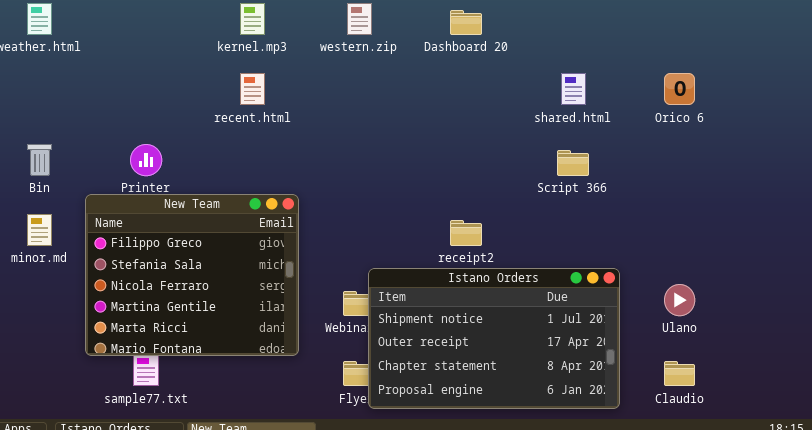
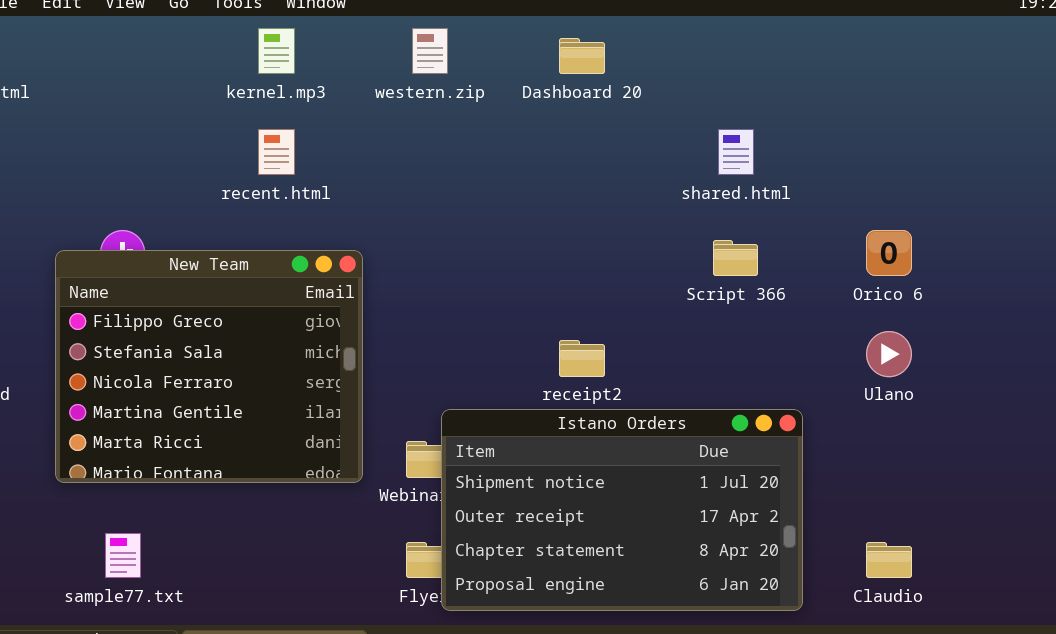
Orico 6: [664,73,695,105] -> [866,230,912,276], moved
New Team: [85,194,299,356] -> [55,250,363,483], moved
Ulano: [664,284,695,316] -> [866,331,912,377], moved

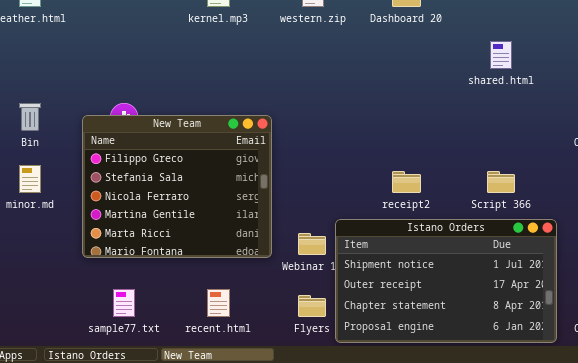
recent.html: [258,129,295,175] -> [207,289,230,317], moved
Script 366: [713,240,758,276] -> [487,171,515,193], moved
Istano Orders: [441,409,803,611] -> [335,219,557,343], moved

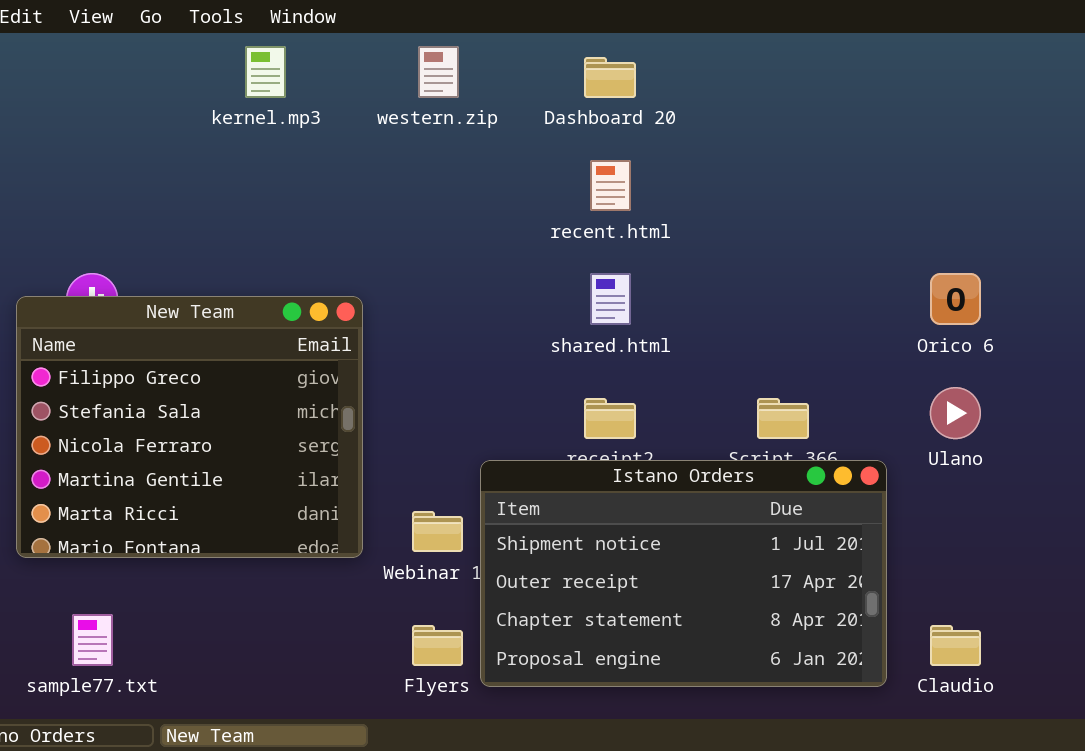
shared.html: [490,41,512,69] -> [590,273,631,325], moved
Istano Orders: [335,219,557,343] -> [480,460,887,687], moved
recent.html: [207,289,230,317] -> [590,160,631,211], moved

